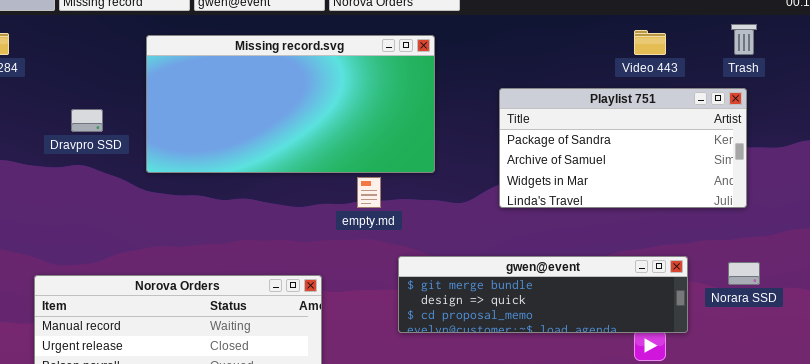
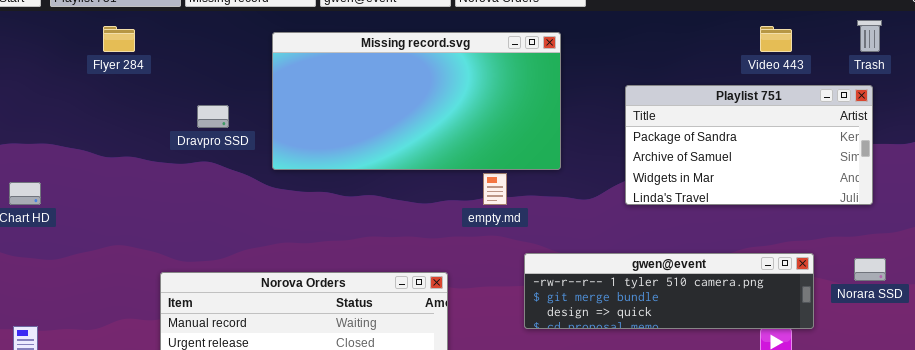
gwen@event: [398,256,688,333] -> [524,253,814,329], scrolled up 1 row

